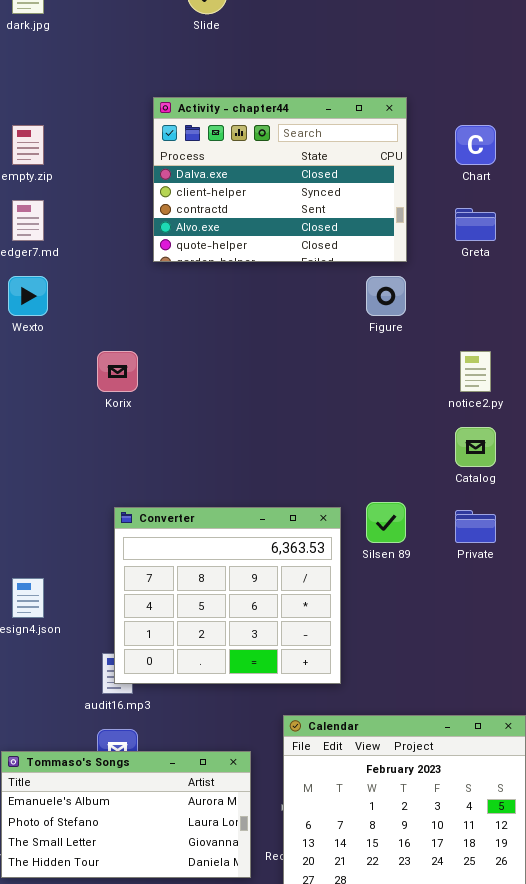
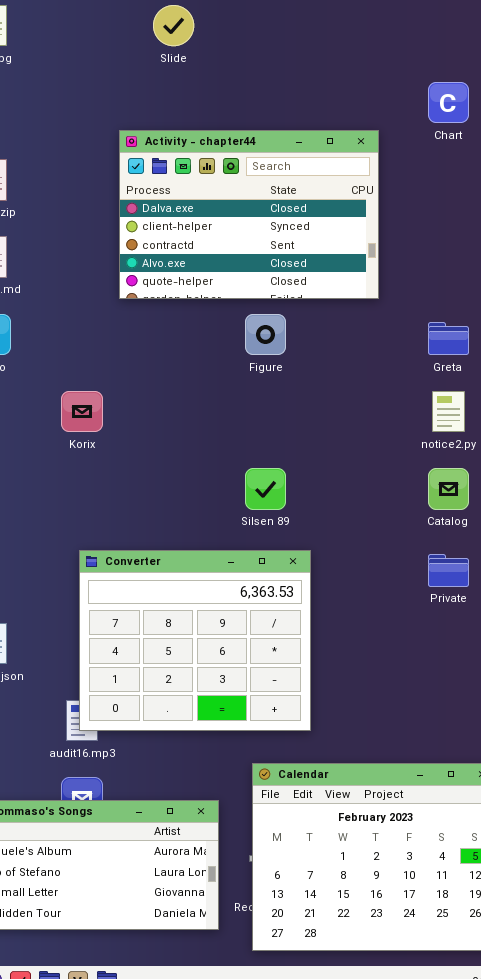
Chart: [455,125,496,165] -> [428,82,469,123], moved
Greta: [455,208,496,241] -> [428,322,469,355], moved
Figure: [366,276,406,316] -> [245,314,286,355], moved
Silsen 89: [366,502,406,543] -> [245,468,286,510], moved

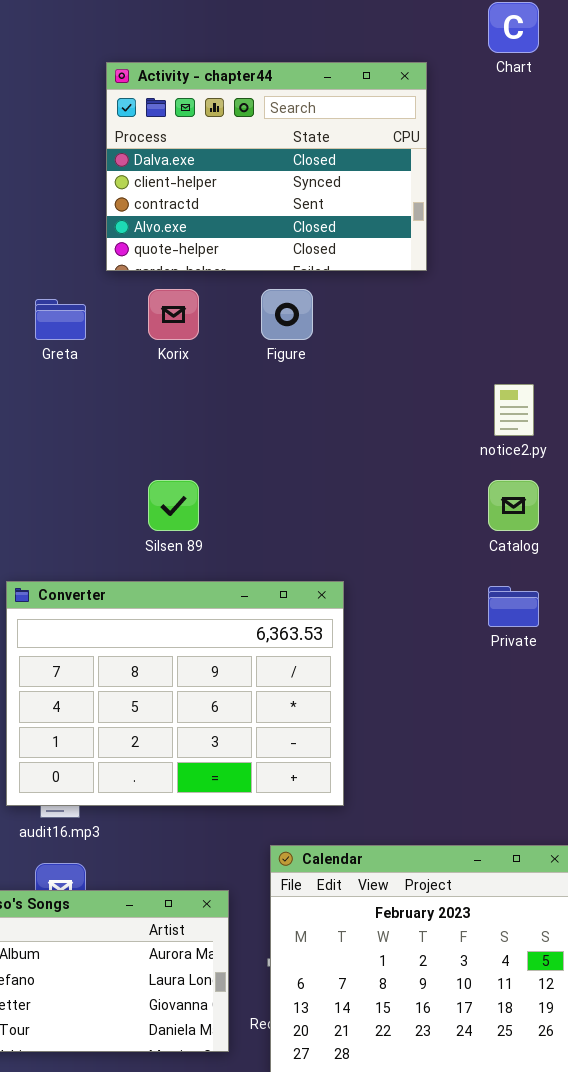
Greta: [428,322,469,355] -> [35,299,86,340], moved
Korix: [61,391,103,432] -> [148,289,199,340], moved
Silsen 89: [245,468,286,510] -> [148,480,199,531], moved
Converter: [79,550,311,731] -> [6,581,344,806], resized

